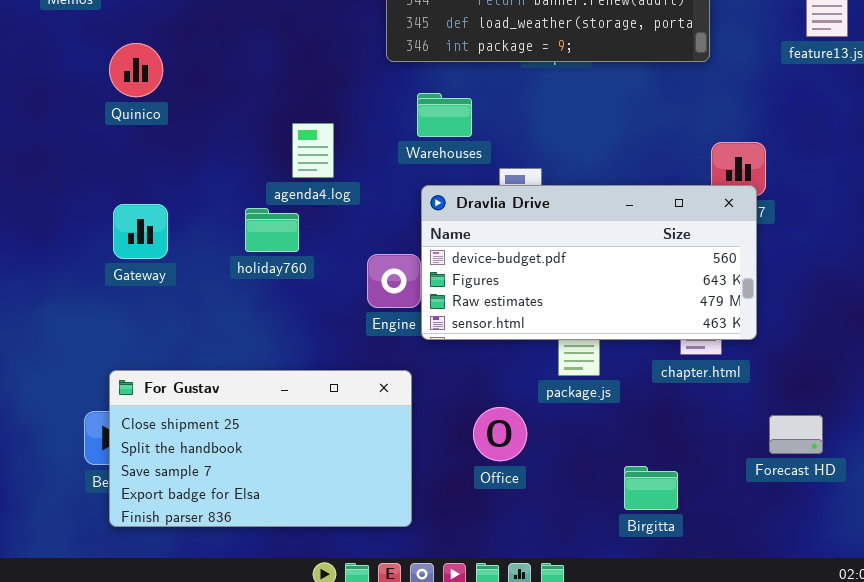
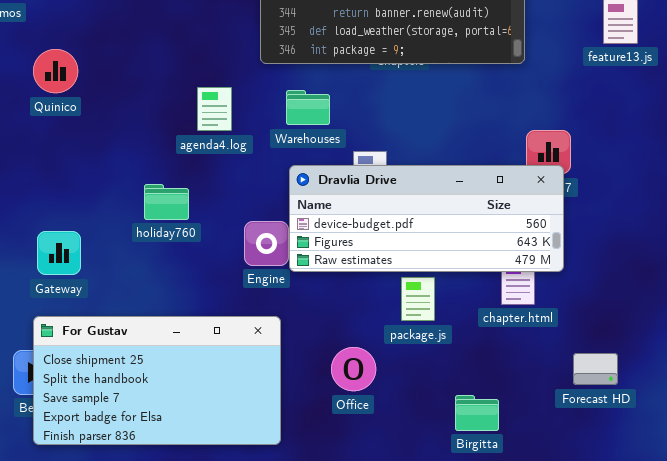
agenda4.log: [292,123,334,178] -> [197,87,232,131], moved
Dravlia Drive: [421,185,757,340] -> [289,165,564,272], resized
Gateway: [113,204,168,259] -> [37,231,81,275], moved

